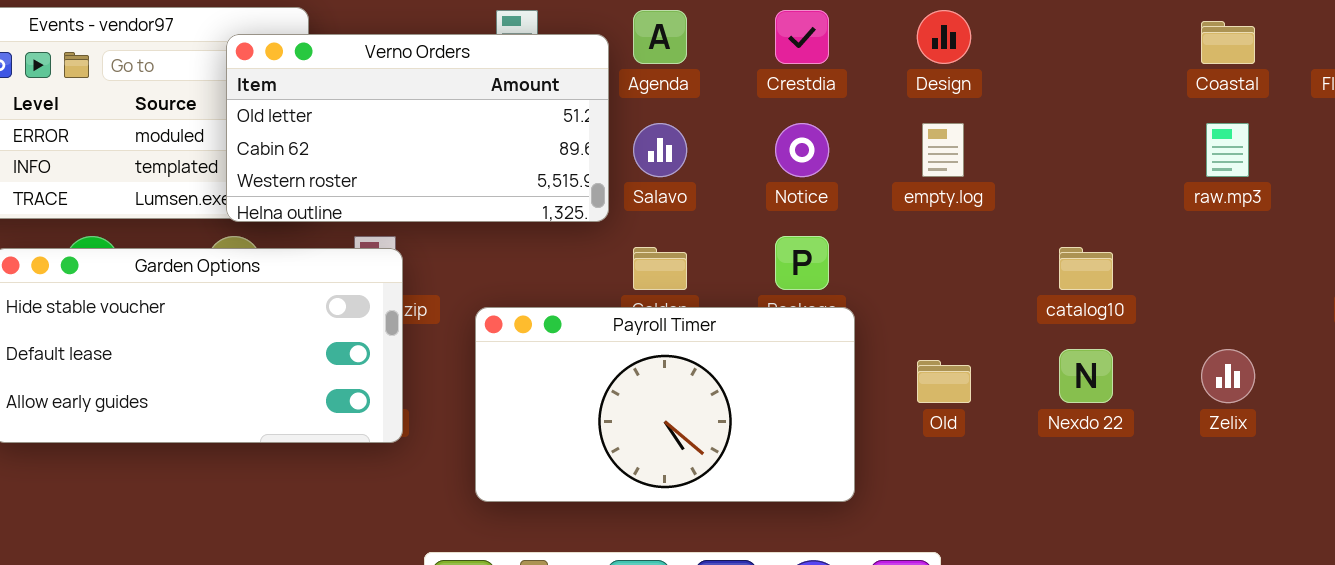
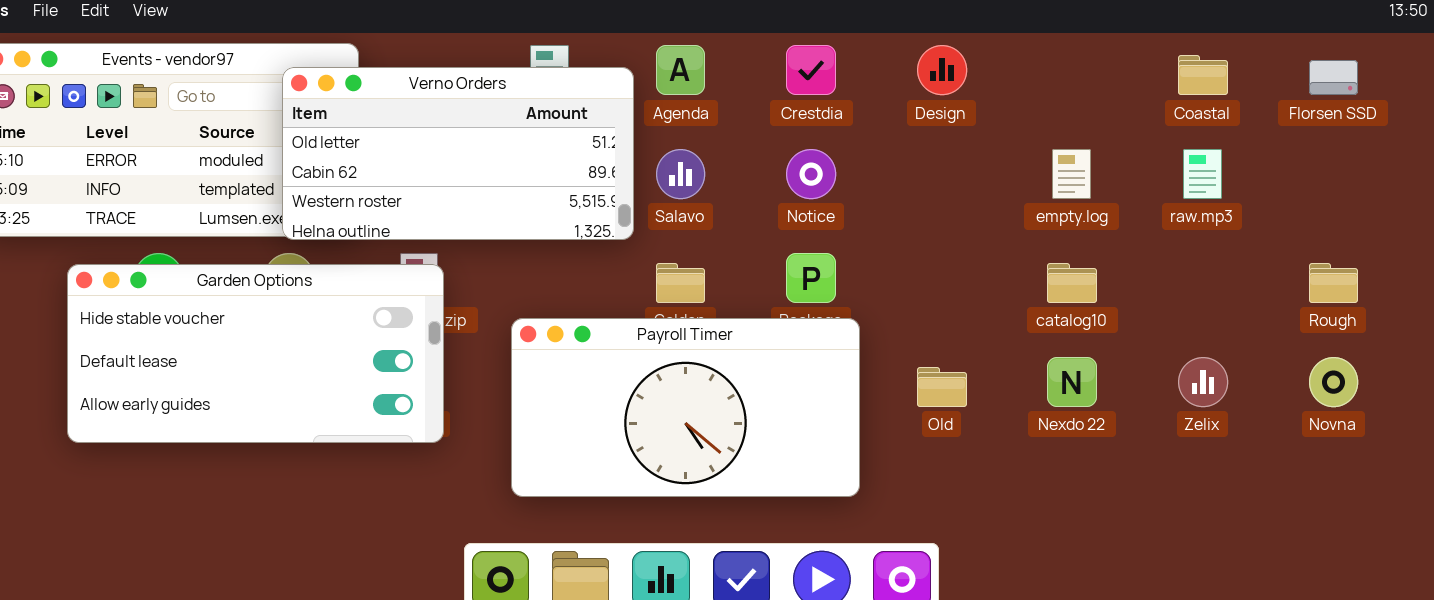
empty.log: [922,123,964,177] -> [1052,149,1091,199], moved

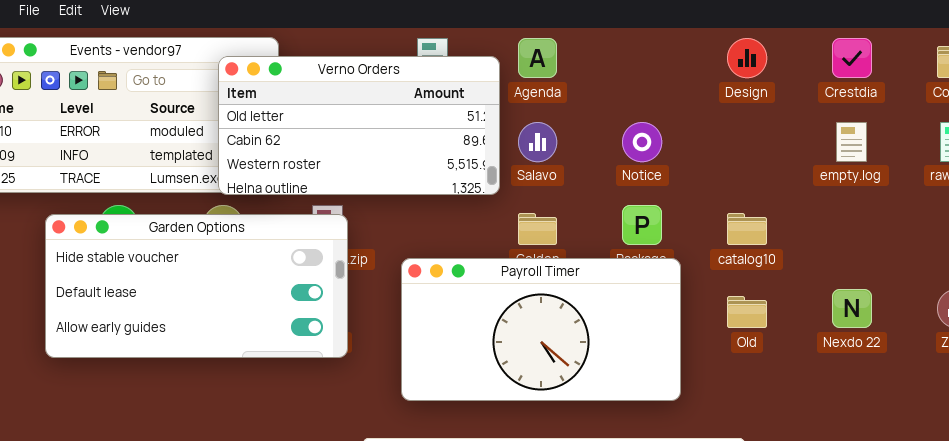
Crestdia: [786,45,836,95] -> [832,38,872,78], moved
catalog10: [1047,263,1097,303] -> [727,213,767,245], moved

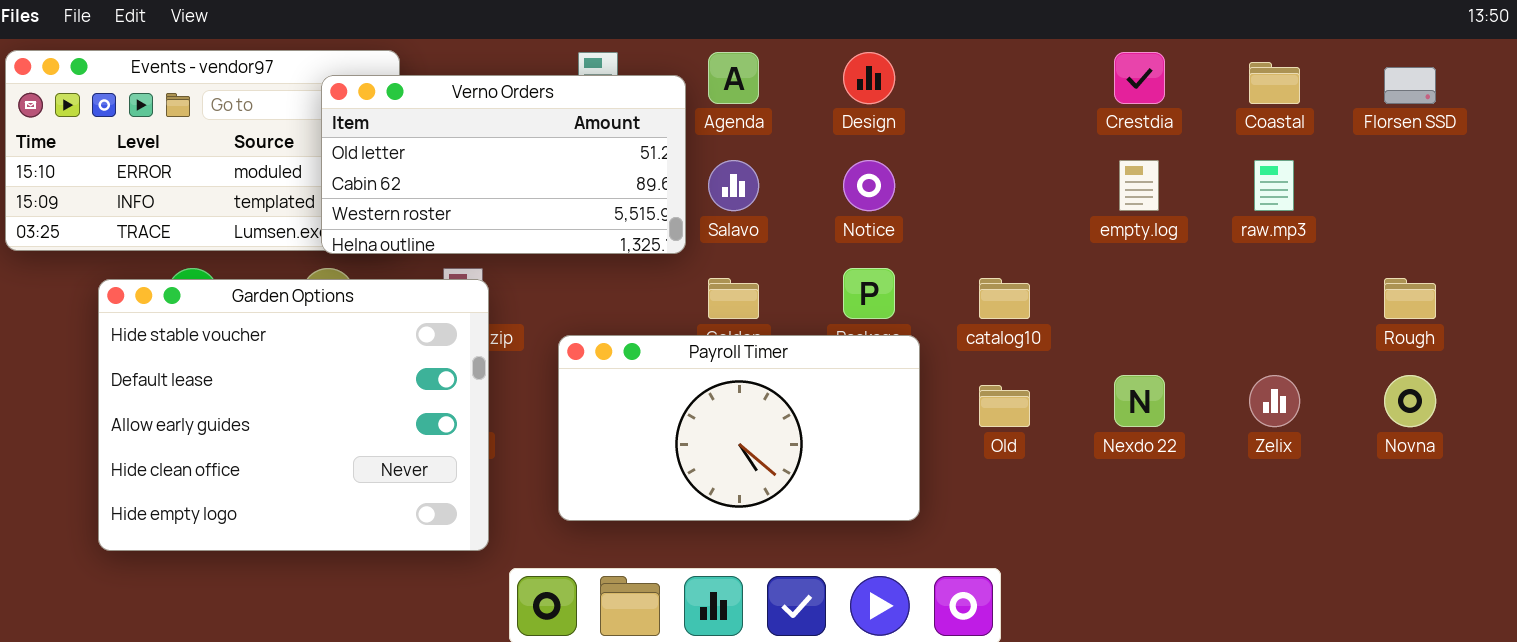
Design: [727,38,767,78] -> [843,52,895,104], moved
Garden Options: [45,214,348,358] -> [98,279,489,551], resized

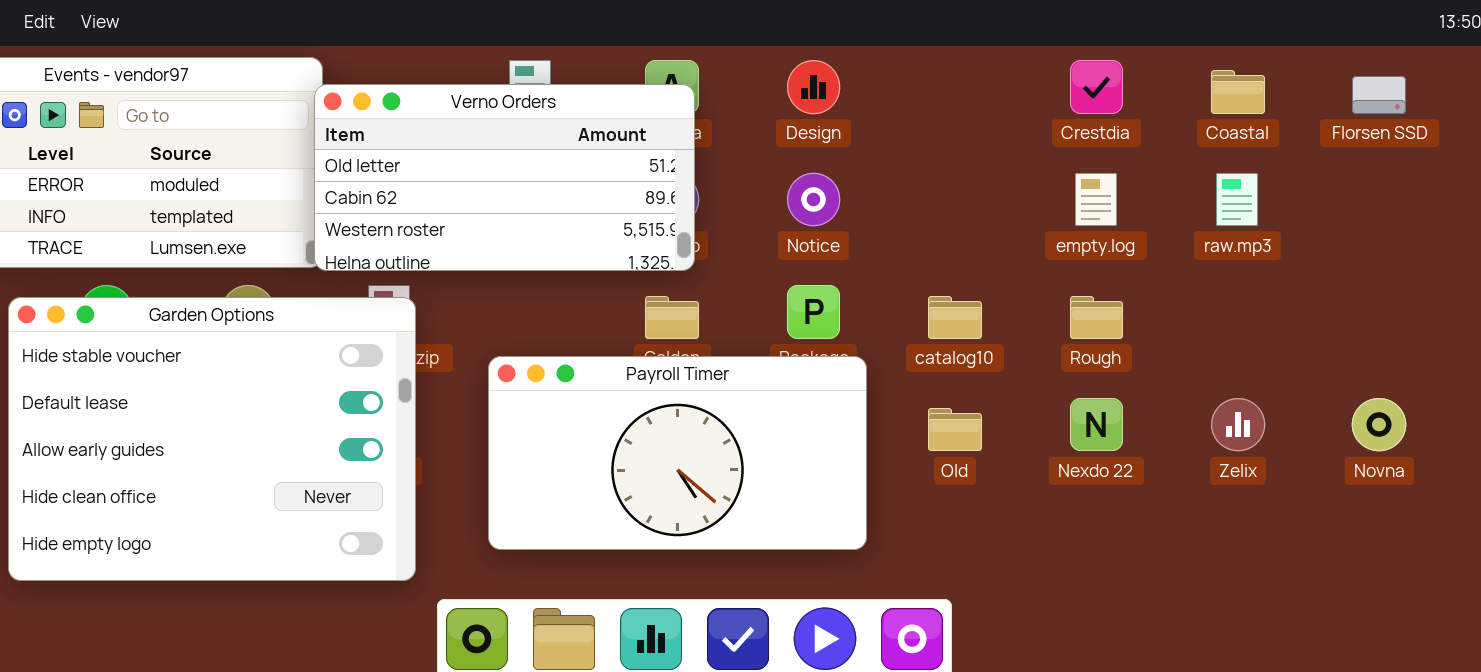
Verno Orders: [321,75,686,254] -> [314,84,695,271], moved
Rough: [1384,278,1436,319] -> [1070,296,1123,339], moved

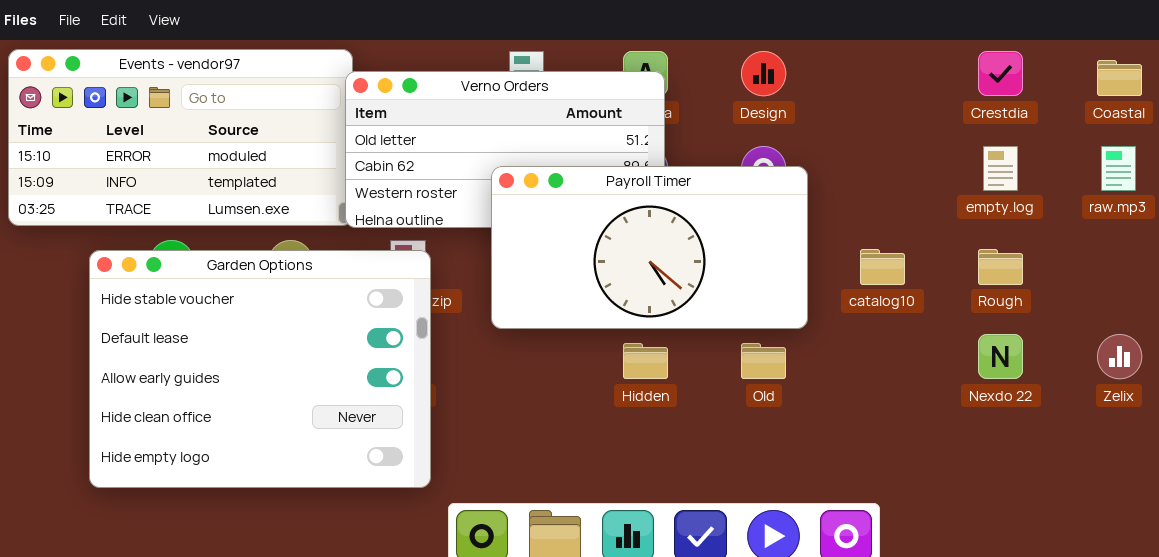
Payroll Timer: [488,356,867,550] -> [491,166,808,329], moved
Old: [928,408,982,451] -> [741,343,786,379], moved

